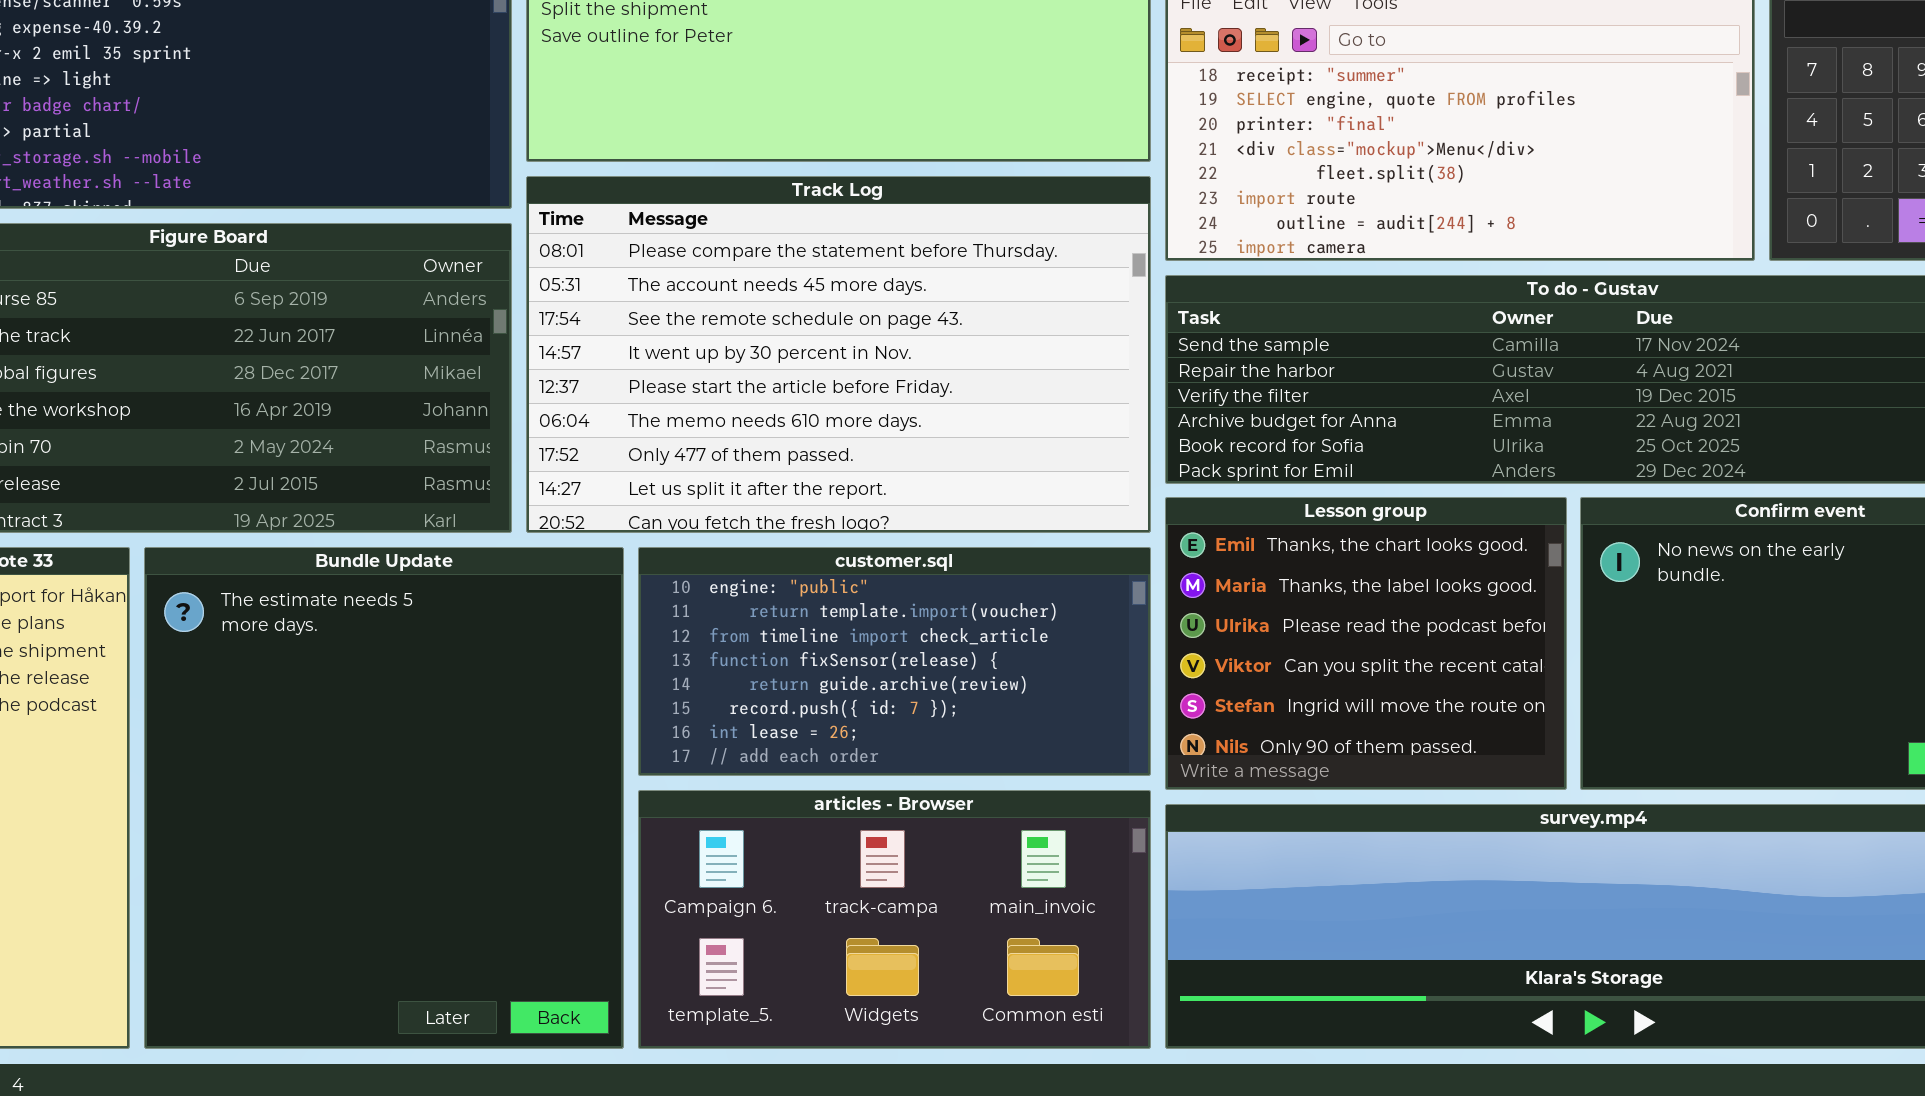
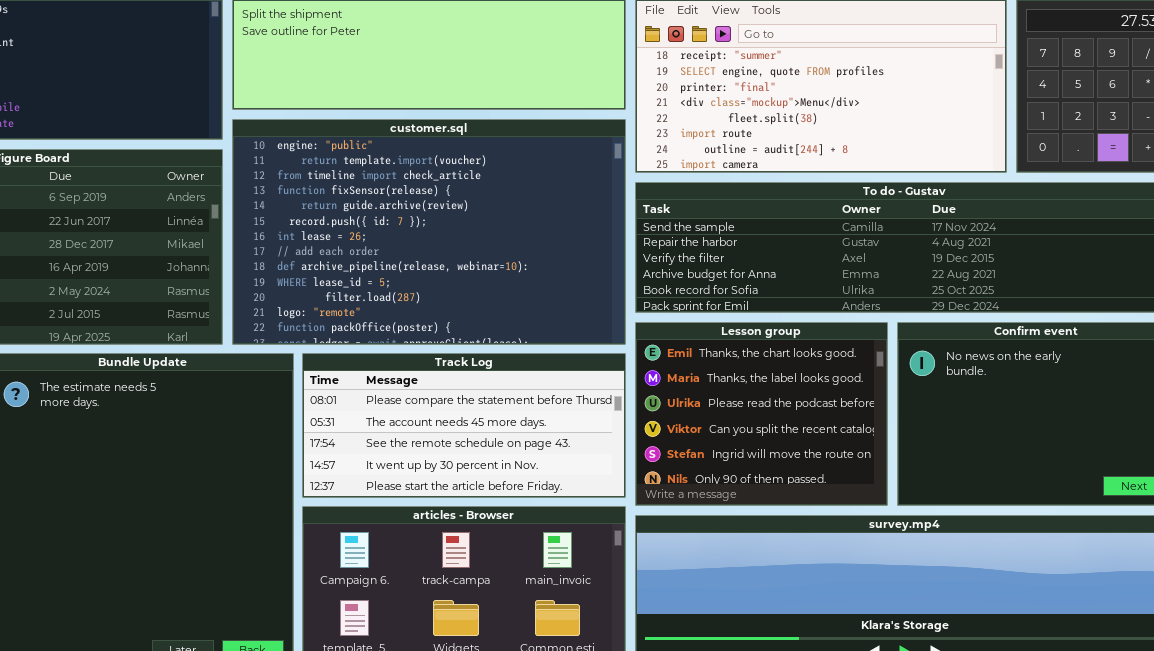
Track Log: [526,176,1151,533] -> [302,353,626,498], moved, resized
customer.sql: [638,547,1151,776] -> [232,119,626,345], moved, resized

